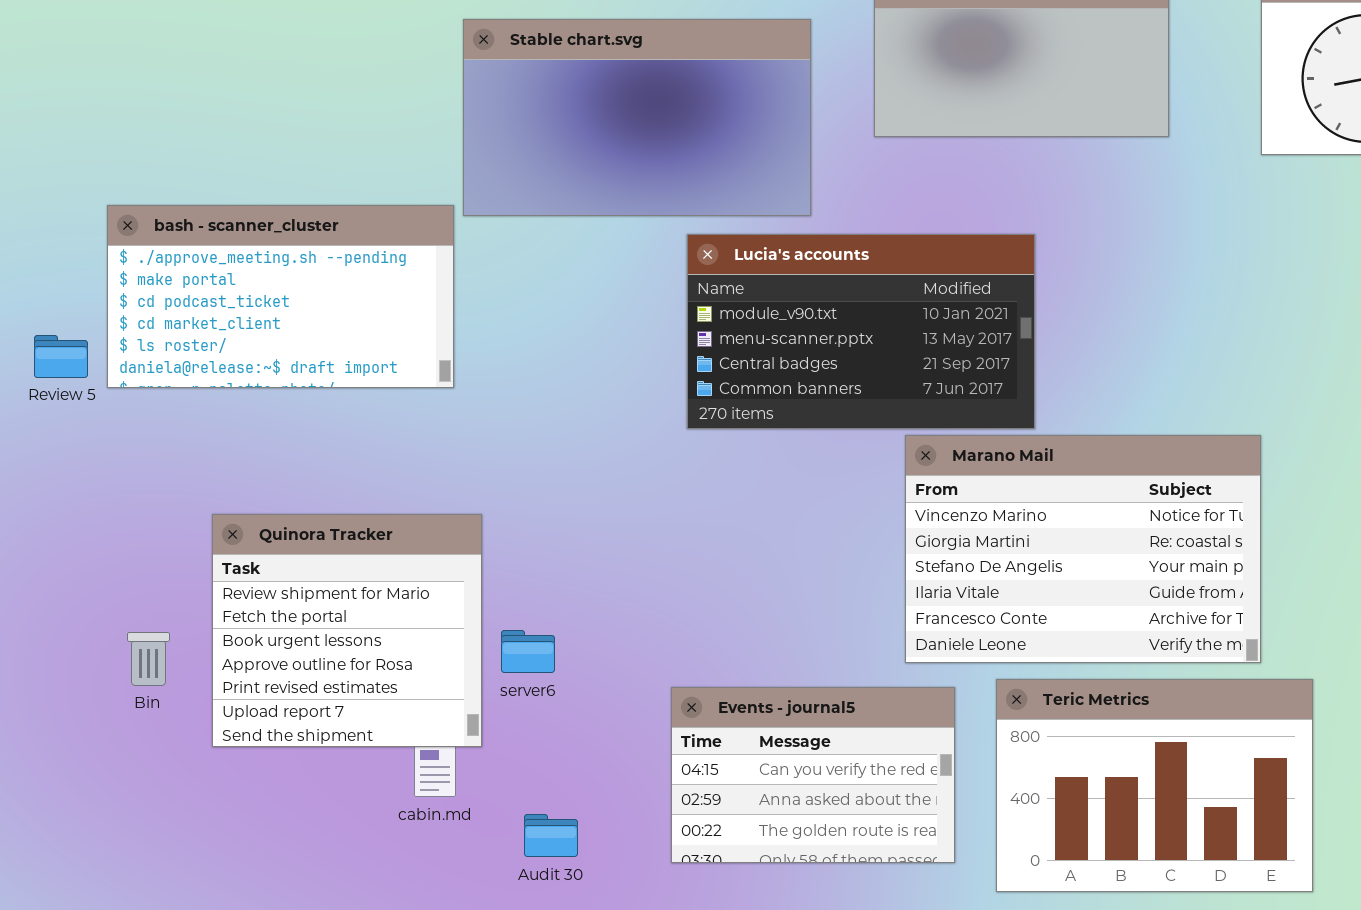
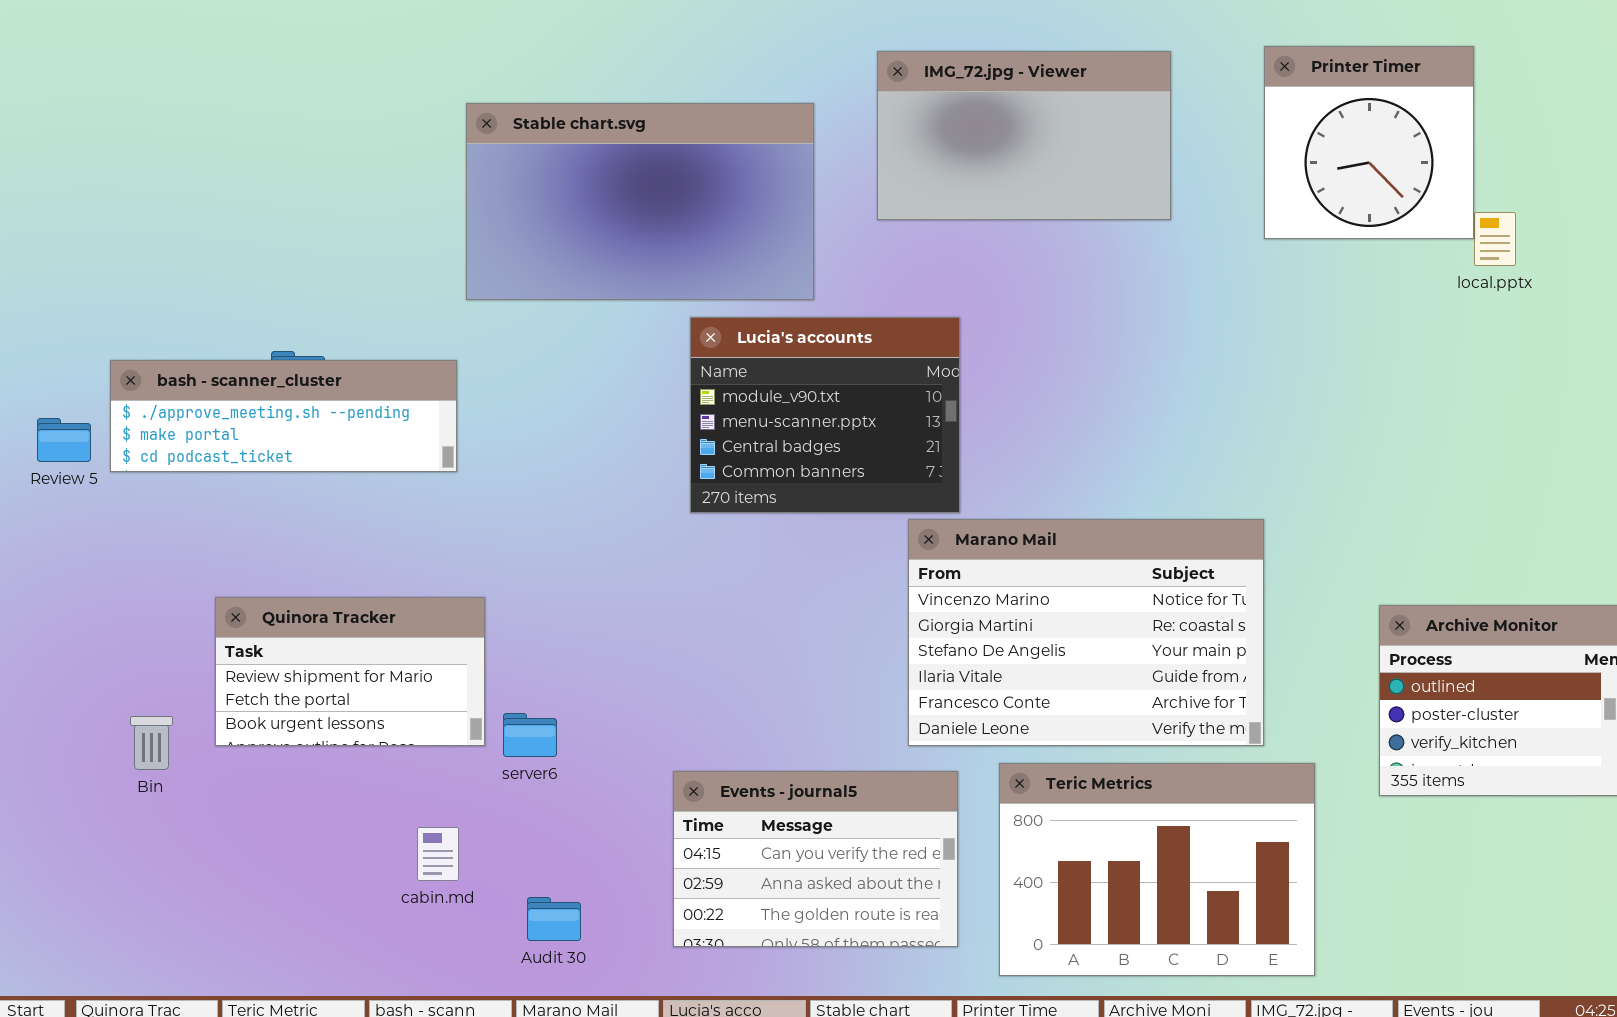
bash - scanner_cluster: [107,205,454,388] -> [110,360,457,472], resized
Lucia's accounts: [687,234,1035,429] -> [690,317,960,513], resized
Quinora Tracker: [212,514,482,747] -> [215,597,485,746], resized

